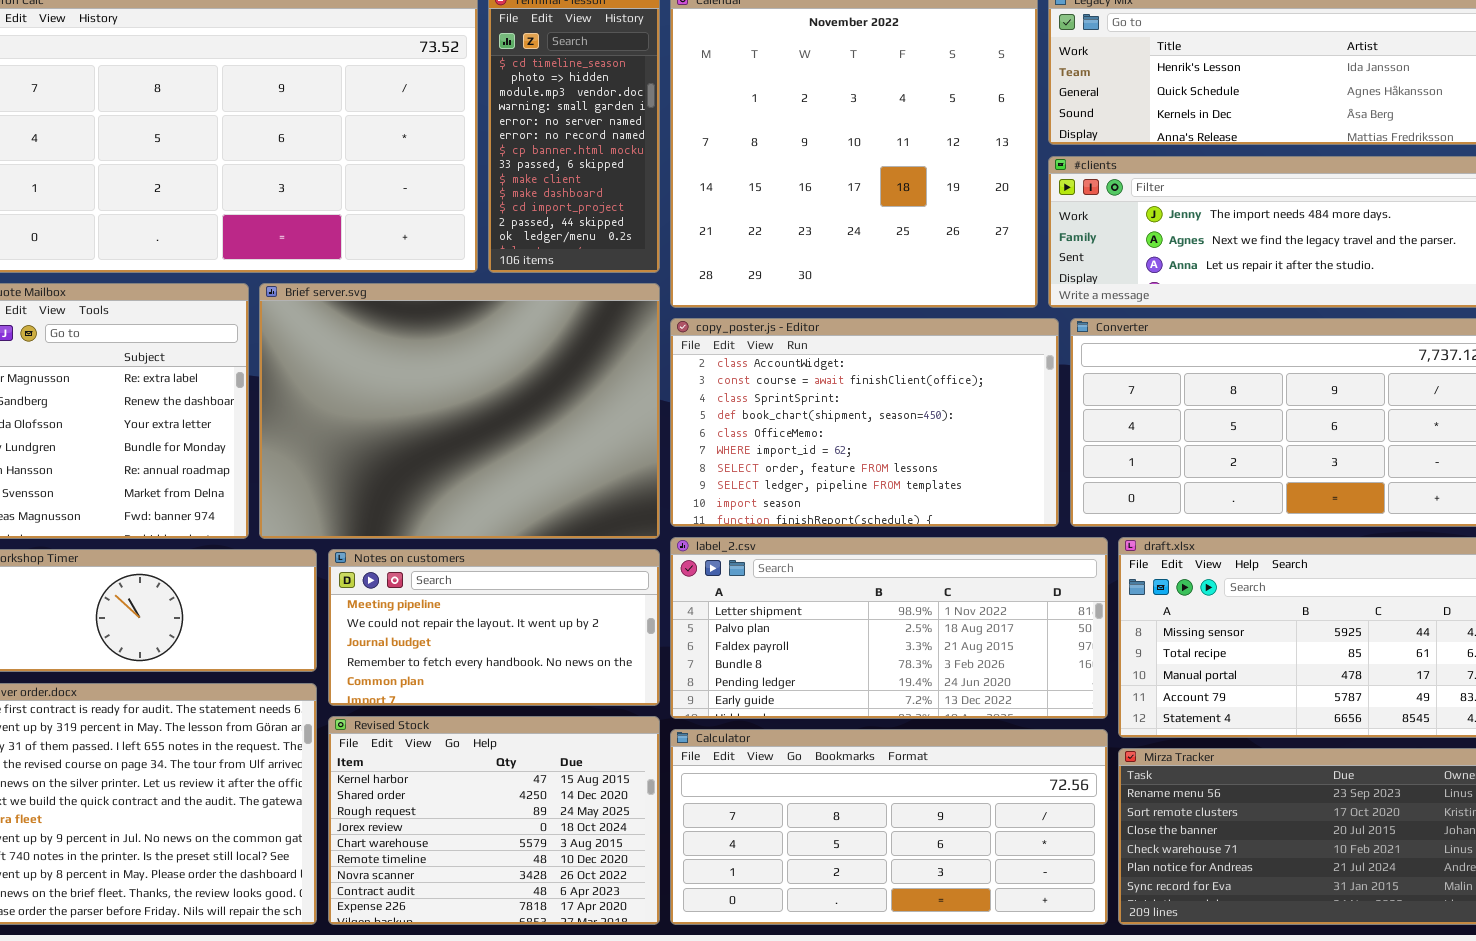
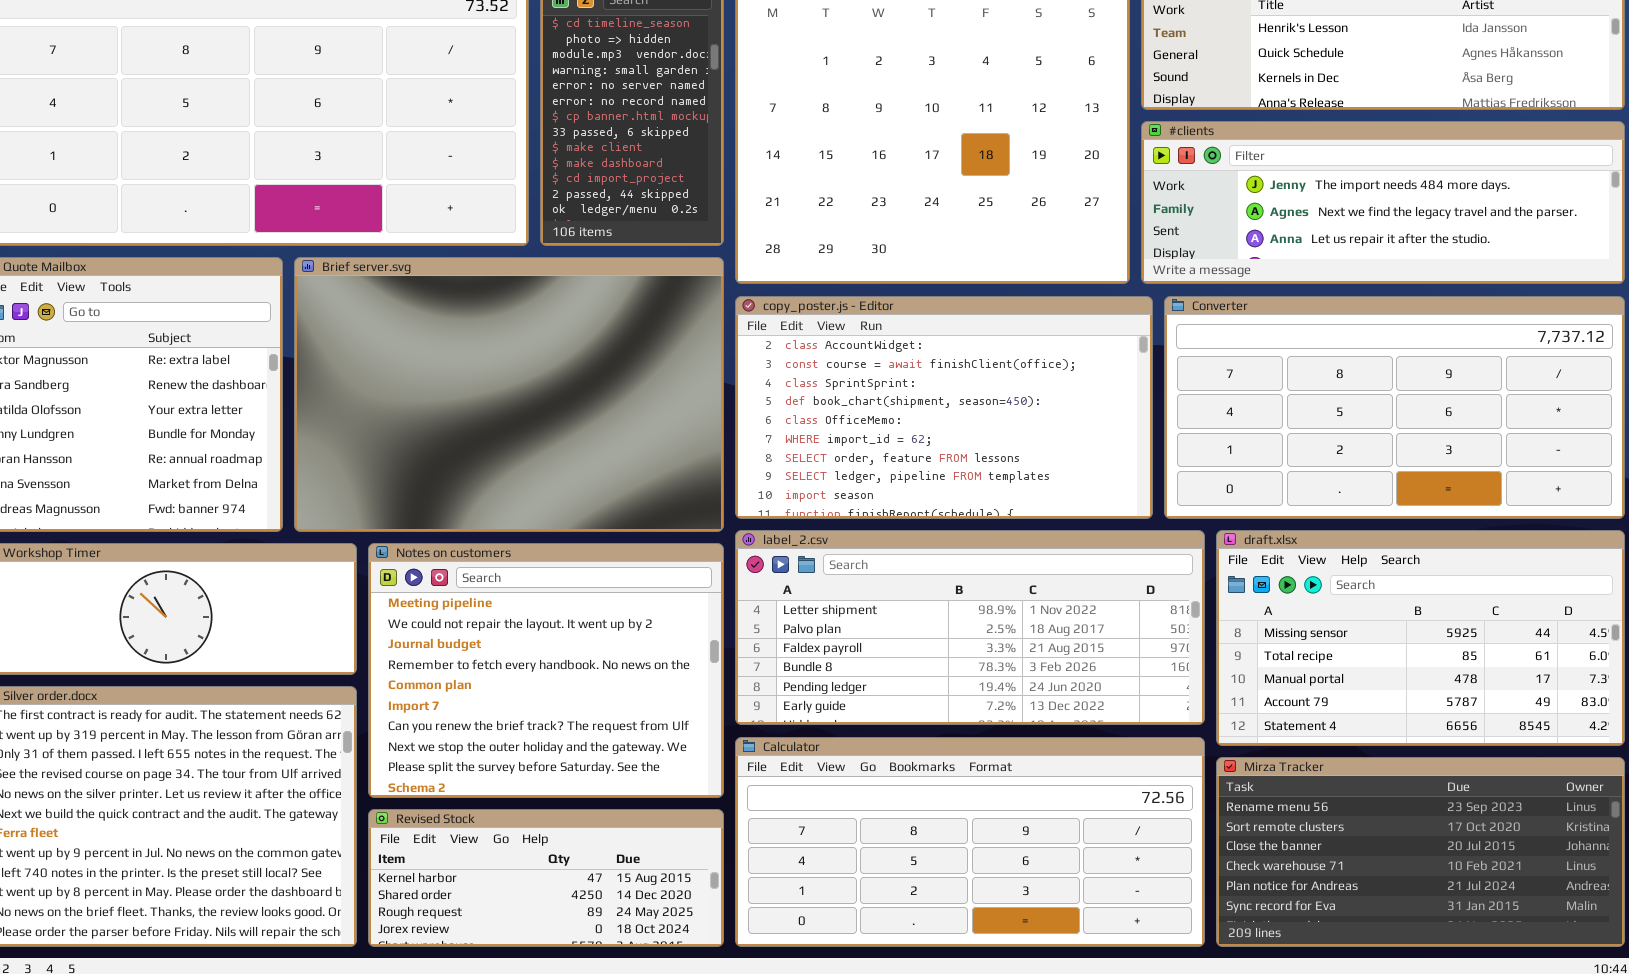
Notes on customers: [328,549,660,706] -> [368,543,724,798], resized
Revised Stock: [328,716,660,925] -> [368,809,724,947], resized

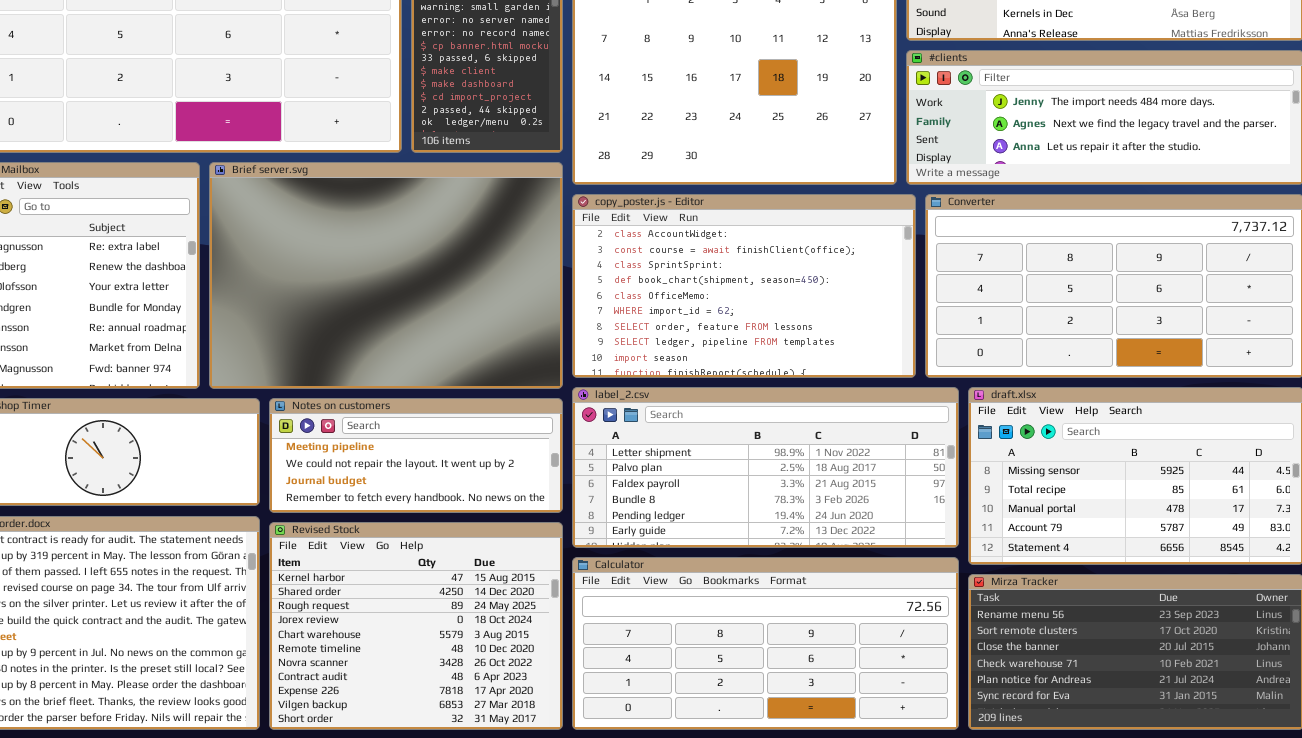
Notes on customers: [368,543,724,798] -> [269,398,563,513], resized
Revised Stock: [368,809,724,947] -> [269,522,563,730], resized

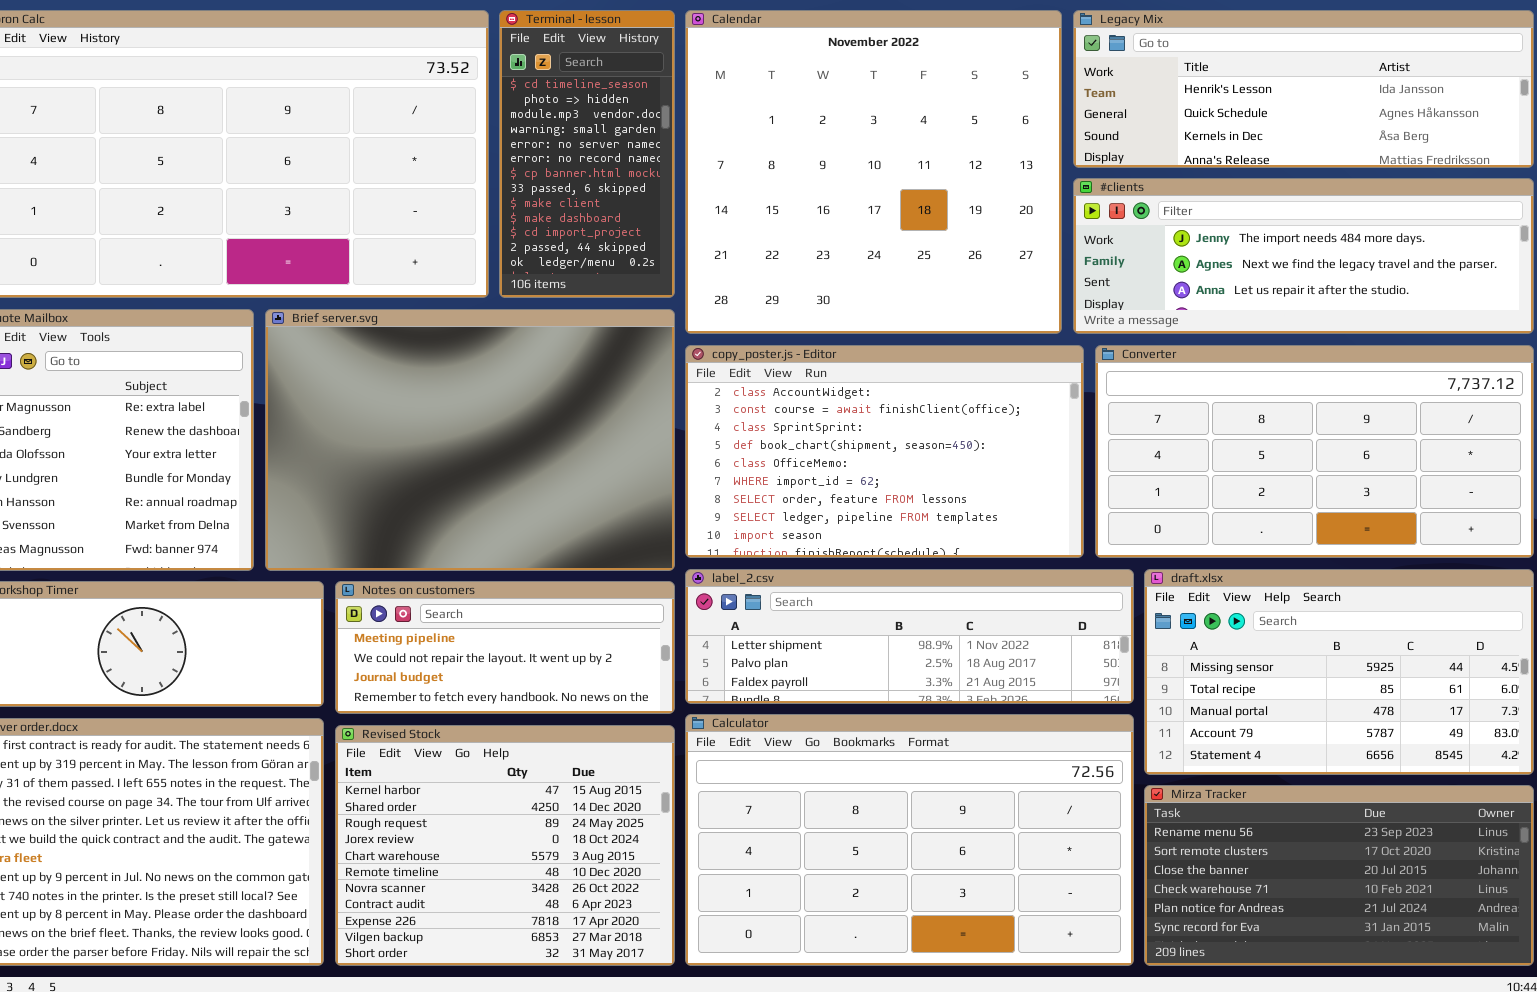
label_2.csv: [572,387,959,548] -> [685,569,1134,704], resized
Calculator: [572,557,959,730] -> [685,714,1134,966], resized

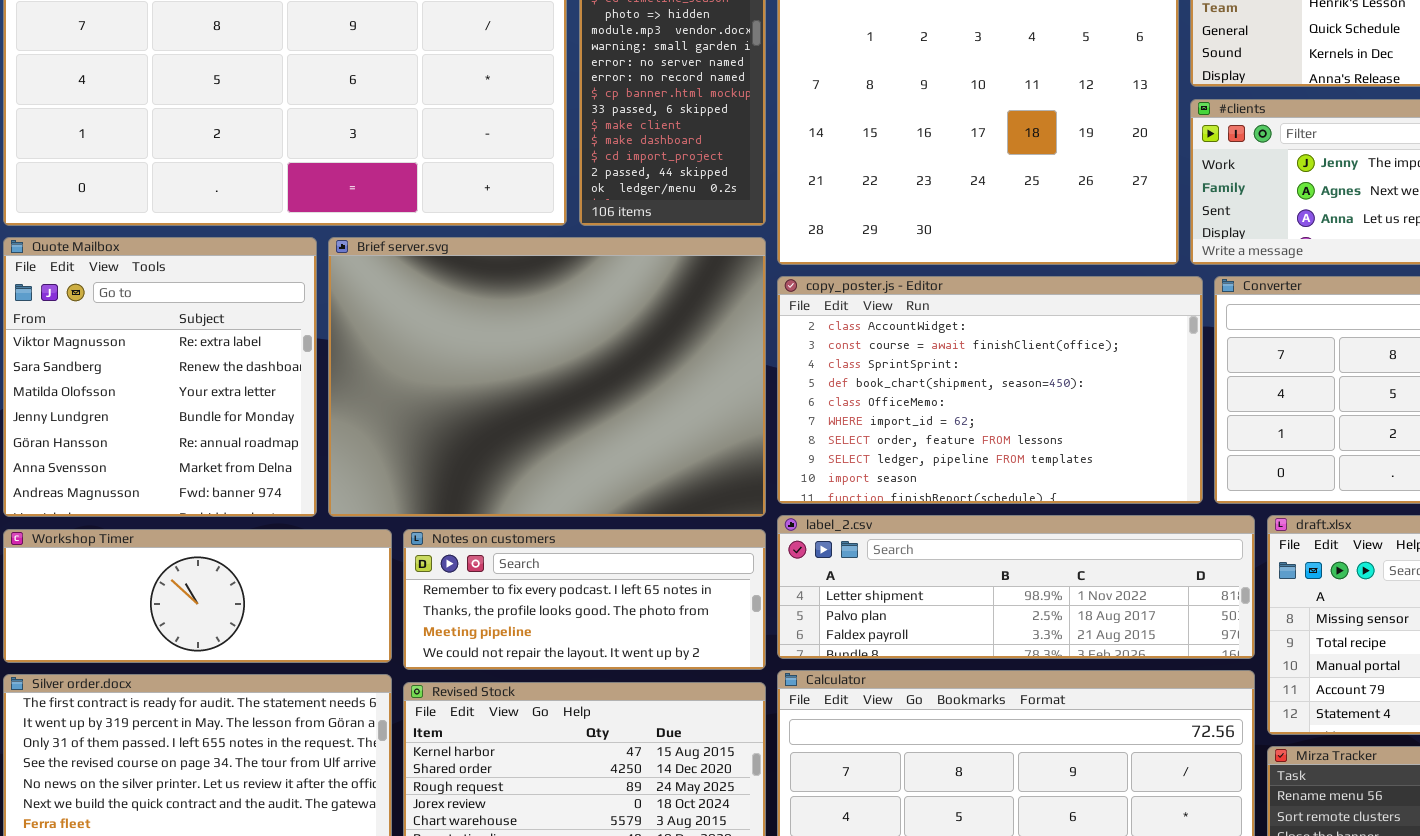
Notes on customers: [335,581,675,714] -> [403,529,766,670], scrolled up 2 rows

